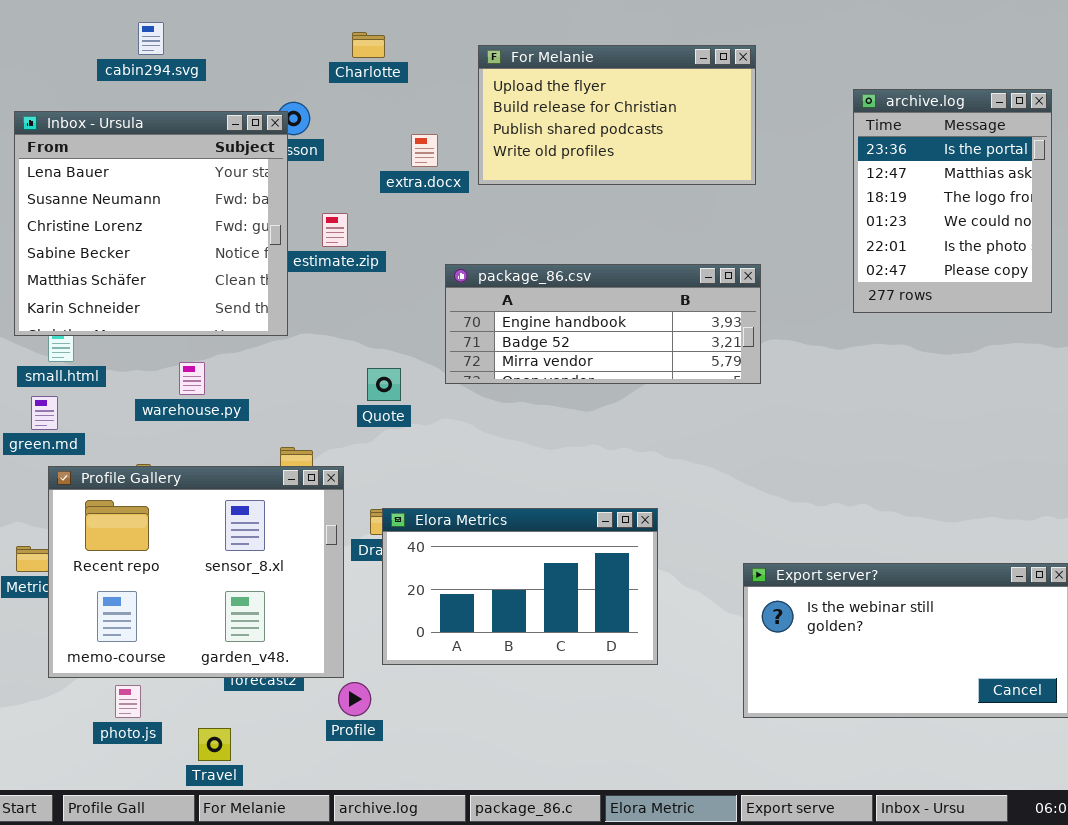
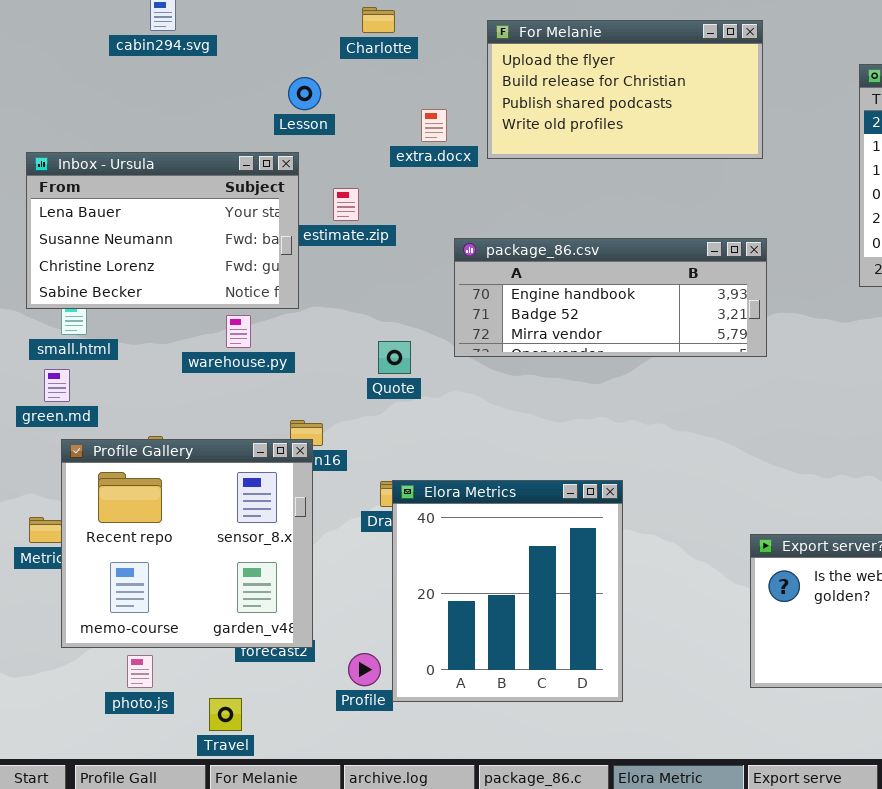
Inbox - Ursula: [14,111,288,336] -> [26,152,299,309], resized
warehouse.py: [179,362,205,395] -> [226,315,251,348], moved
Profile Gallery: [48,466,344,678] -> [61,439,313,648], resized
Elora Metrics: [382,508,658,665] -> [392,480,623,702], resized

